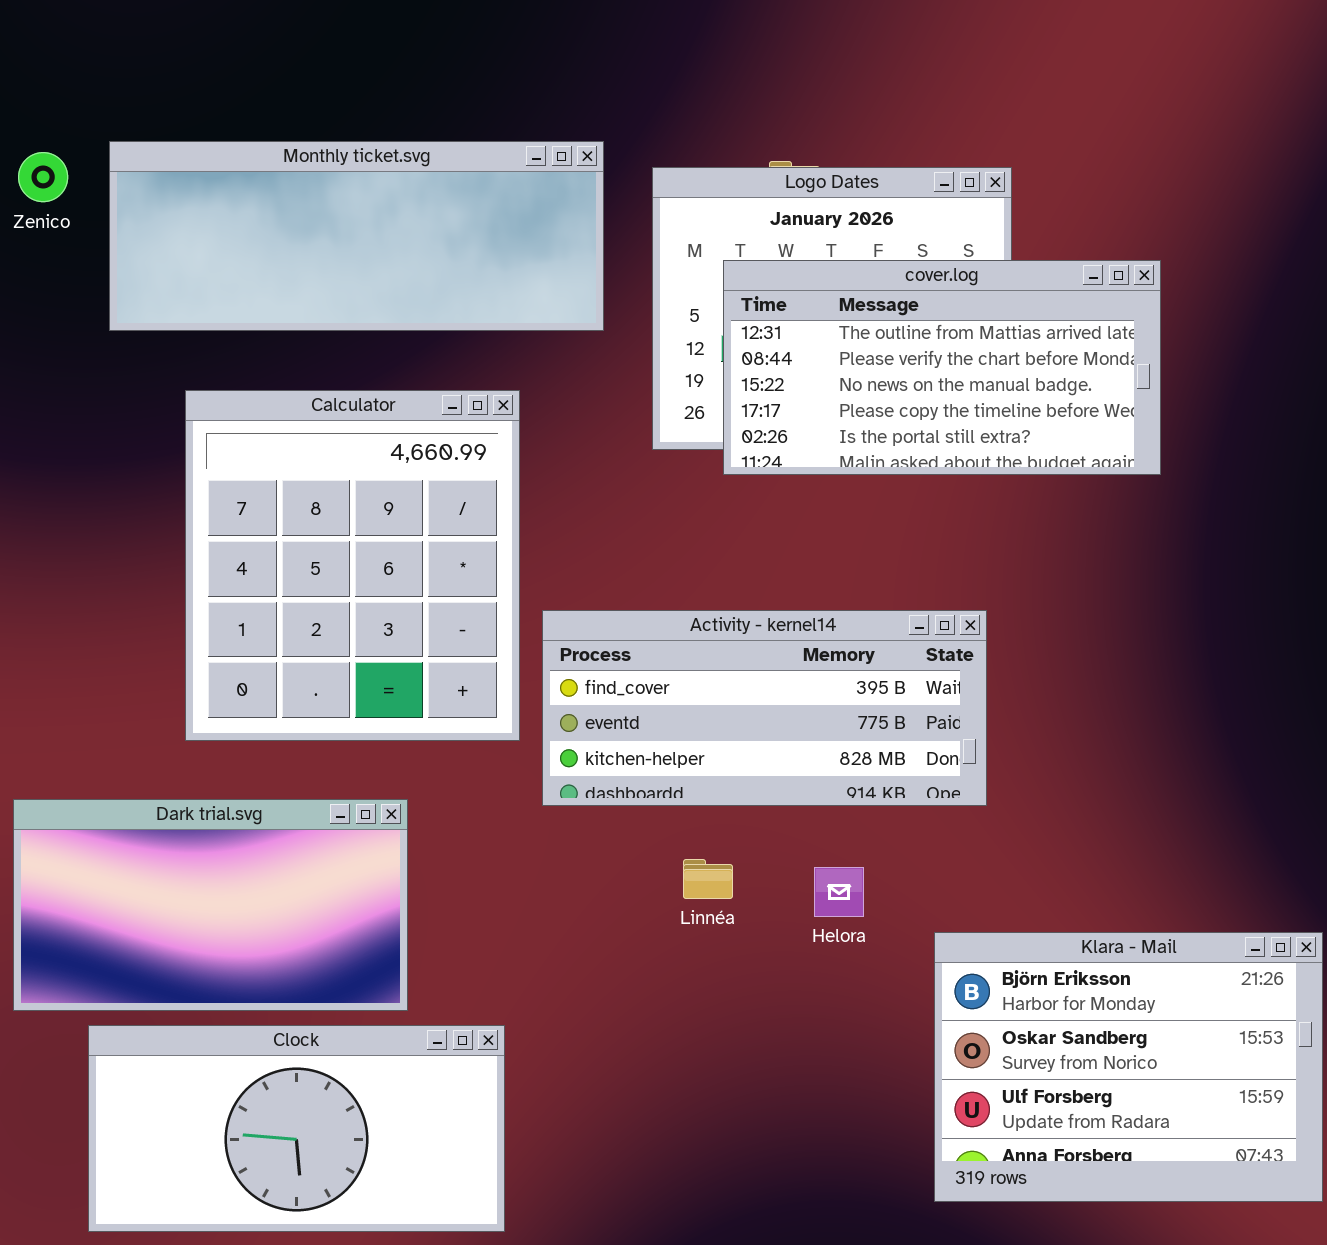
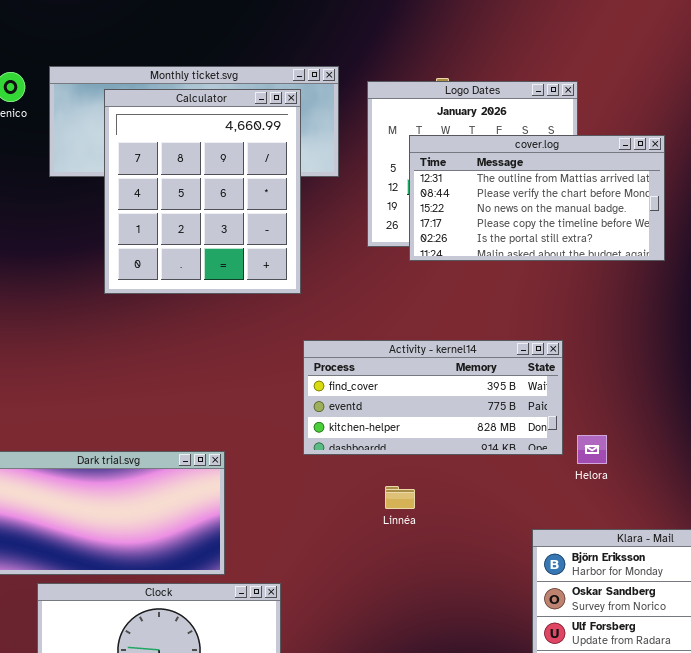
Calculator: [185,390,520,741] -> [104,89,301,294], moved
Helora: [814,867,864,917] -> [577,435,607,464], moved

